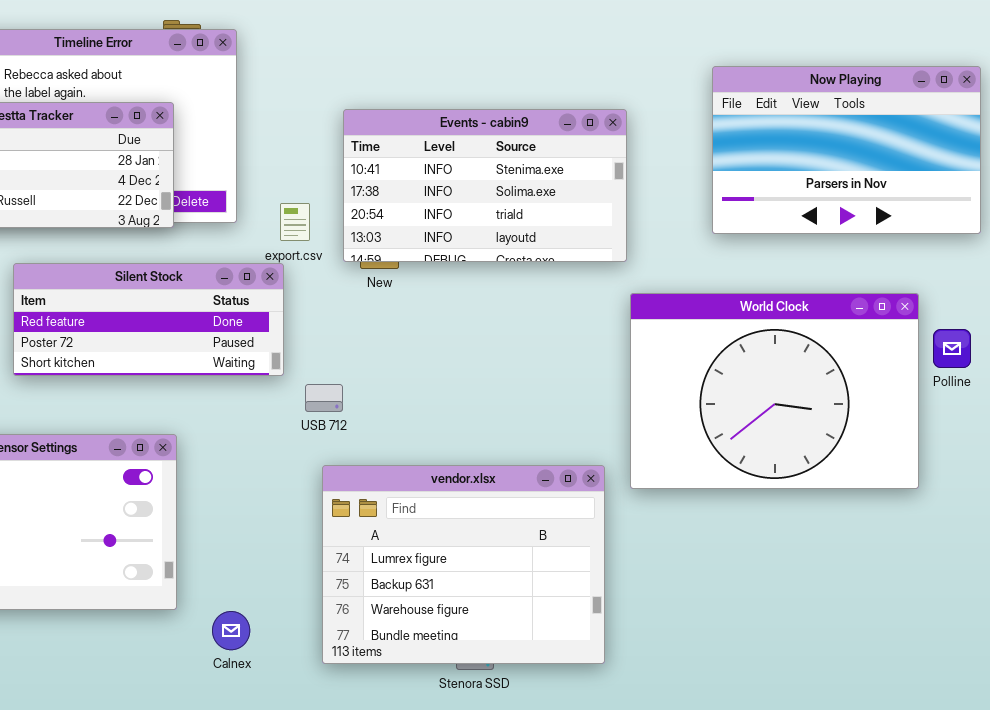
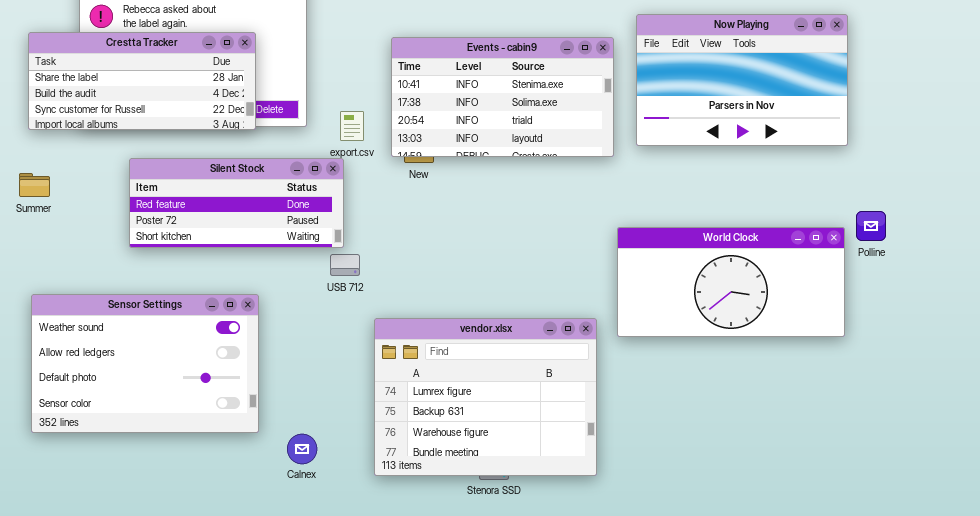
Now Playing: [712,66,981,234] -> [636,14,848,146], moved
World Clock: [630,293,919,489] -> [617,227,845,337], resized
USB 712: [305,384,343,412] -> [330,254,360,276], moved

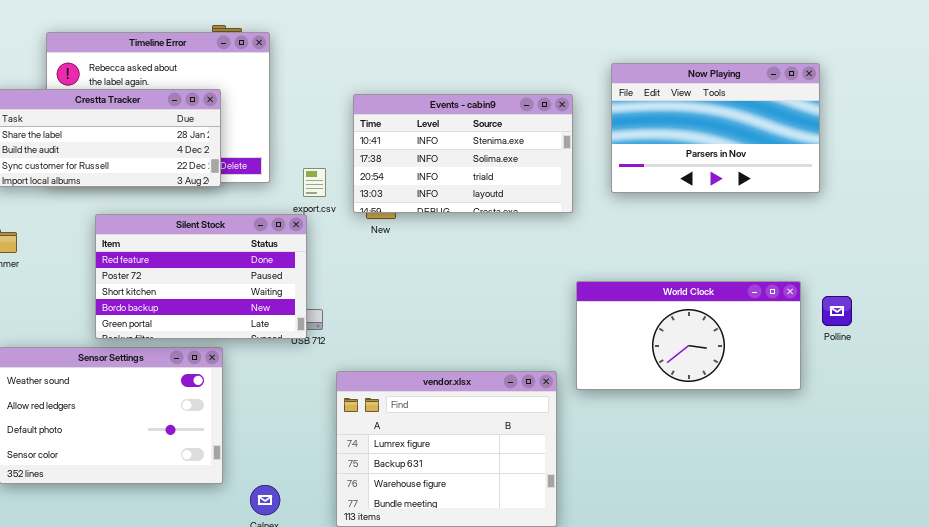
Now Playing: [636,14,848,146] -> [611,63,820,193], moved
Silent Stock: [129,158,344,248] -> [95,214,307,339], resized
Polline: [856,211,886,241] -> [822,296,852,326], moved

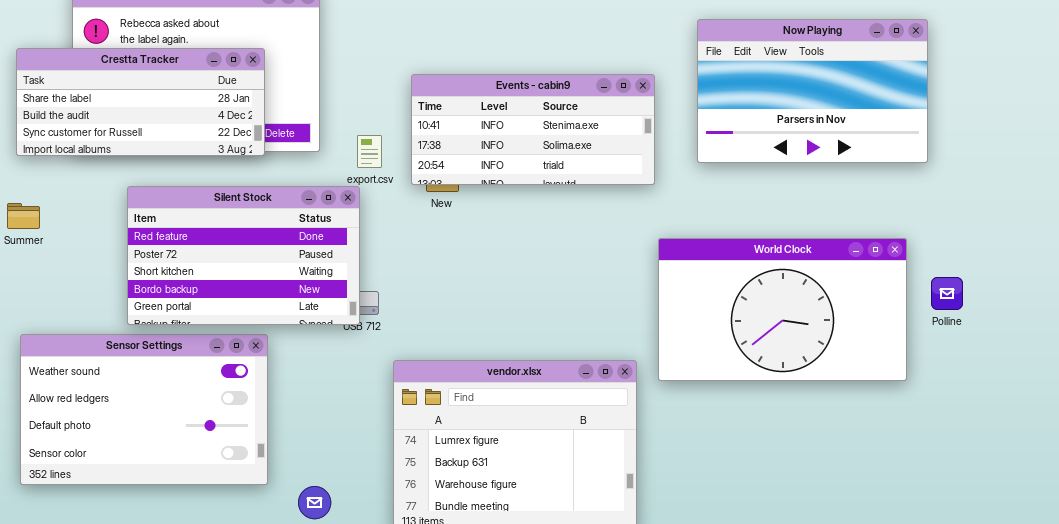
Events - cabin9: [353,94,573,213] -> [411,74,655,185], resized
World Clock: [576,281,801,390] -> [658,238,907,381], resized

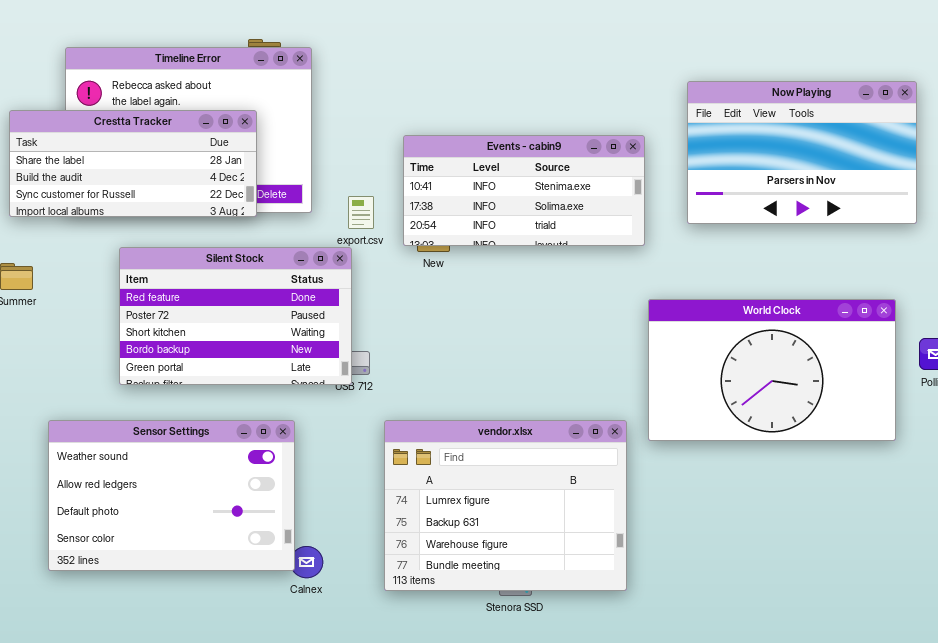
Sensor Settings: [20,334,268,485] -> [48,420,295,571], moved

